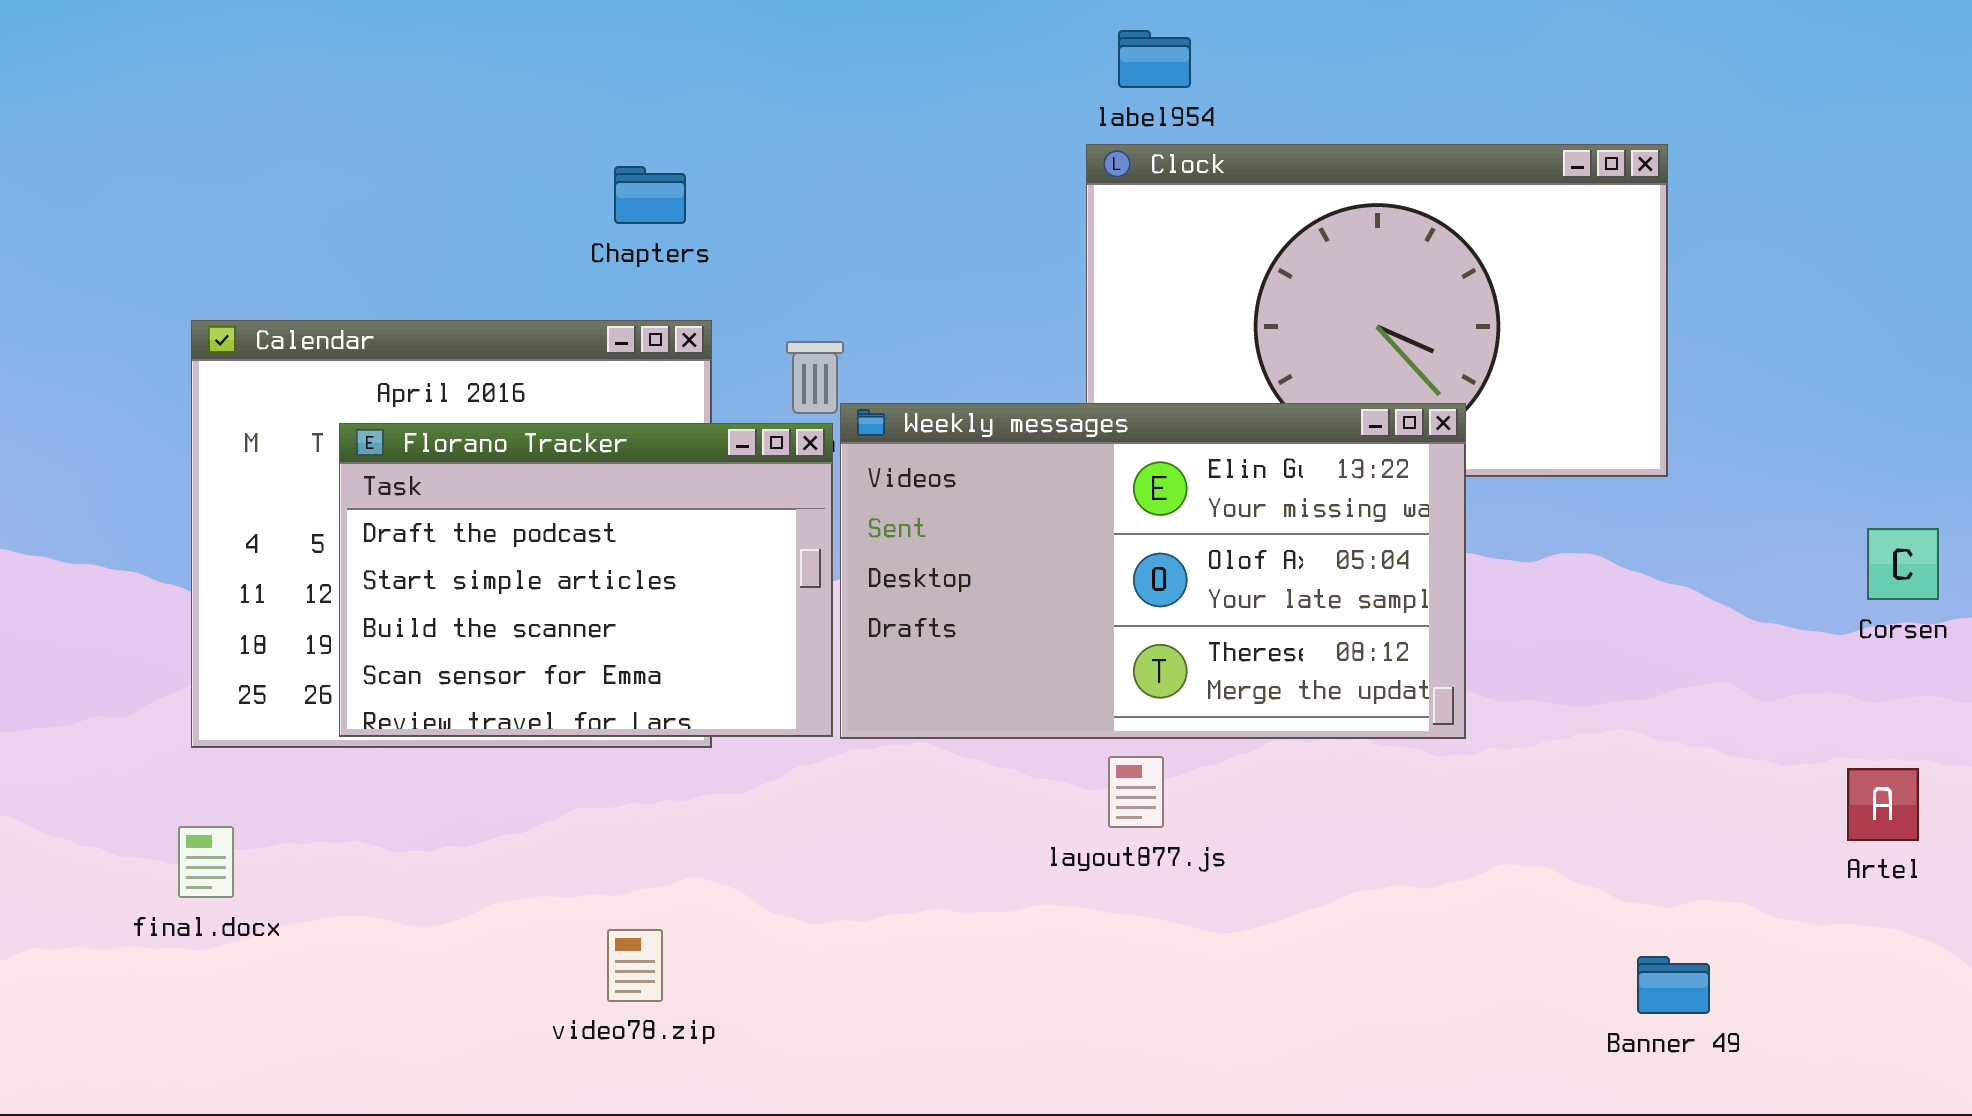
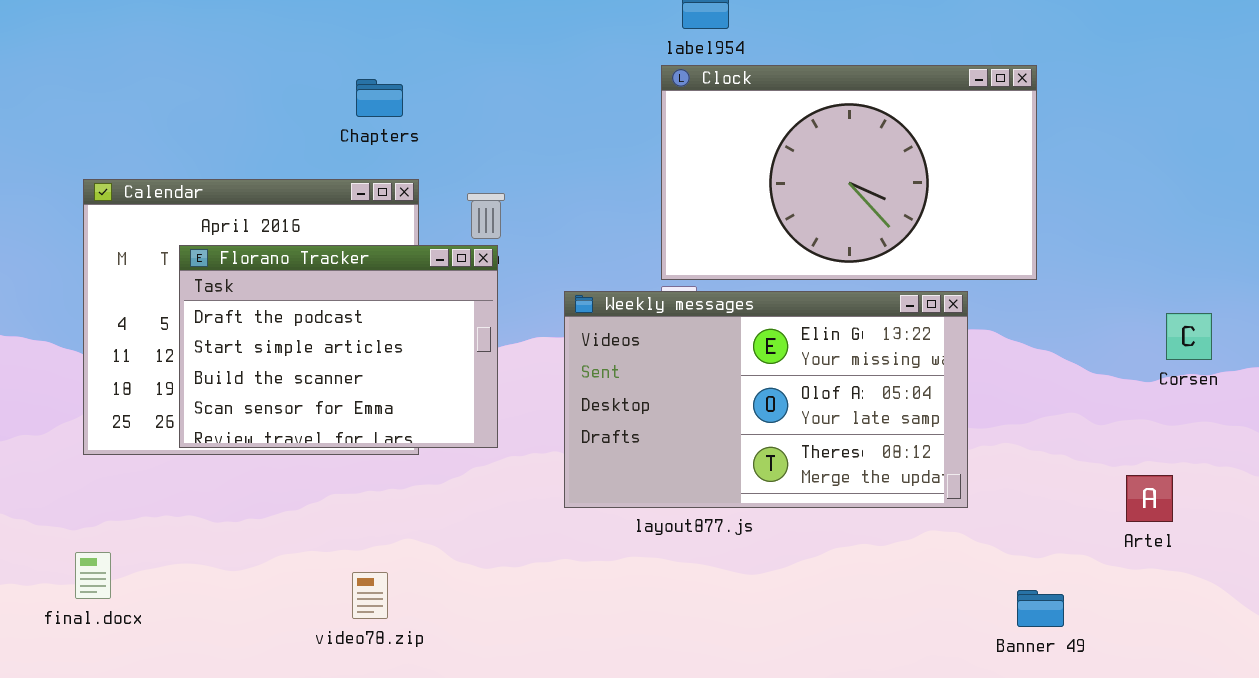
Weekly messages: [840,403,1466,739] -> [564,291,968,508], moved
Artel: [1847,768,1919,841] -> [1126,475,1173,522], moved
final.docx: [178,826,234,898] -> [75,552,111,599], moved

